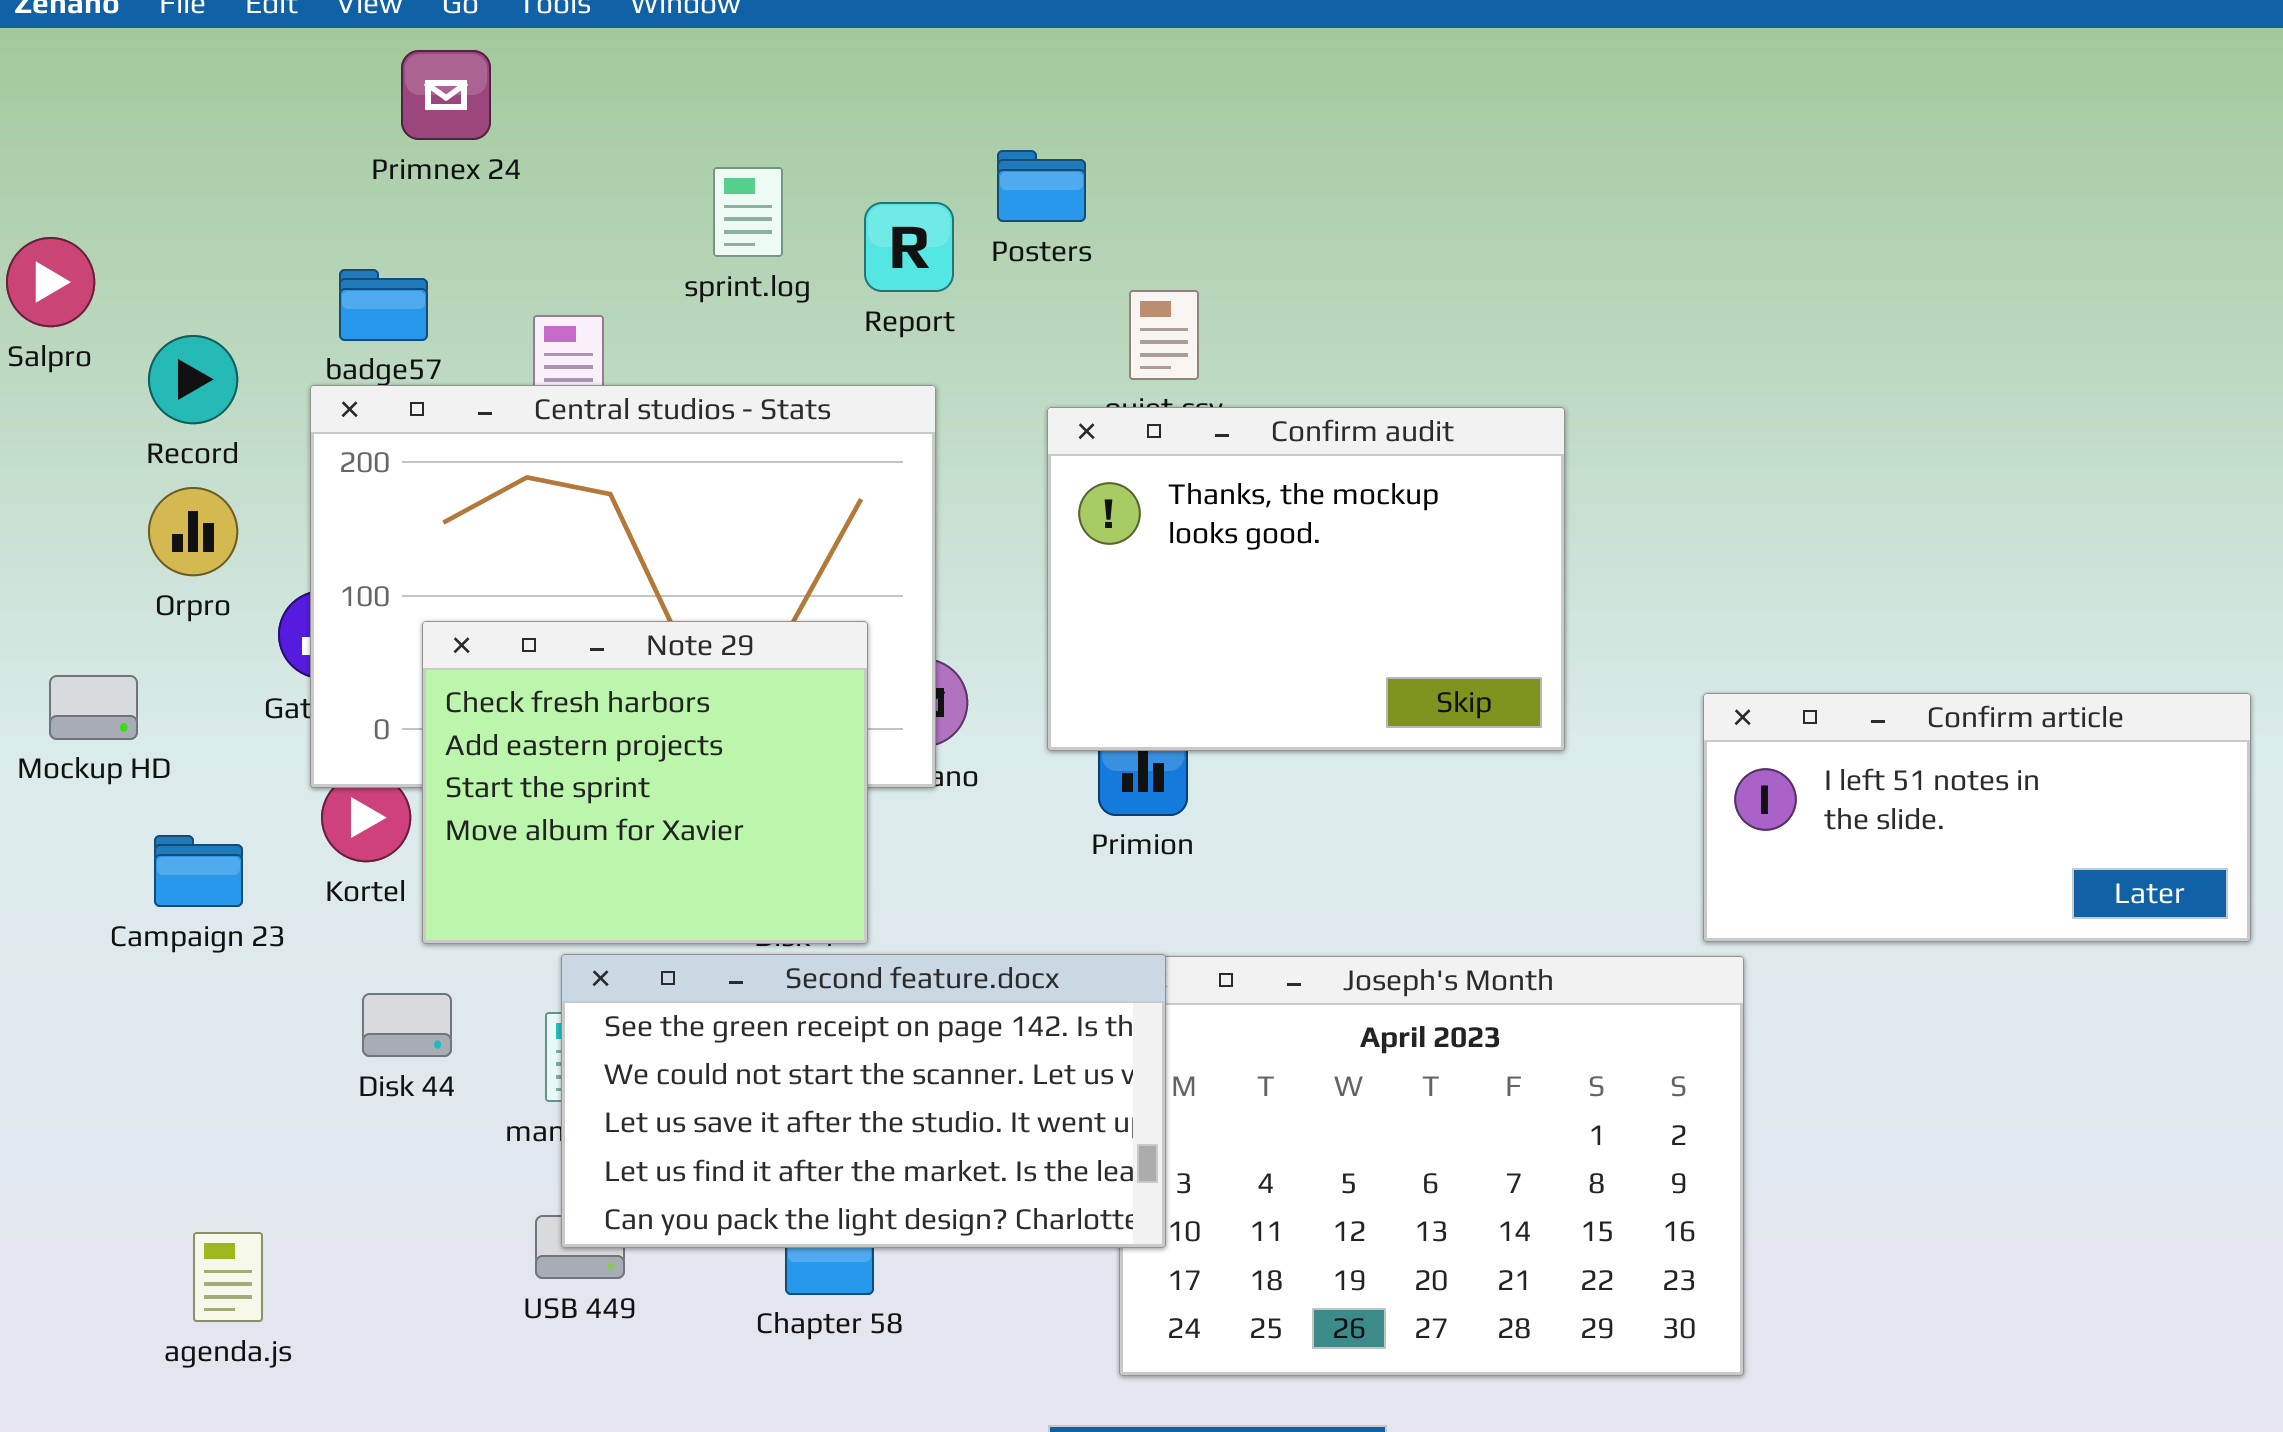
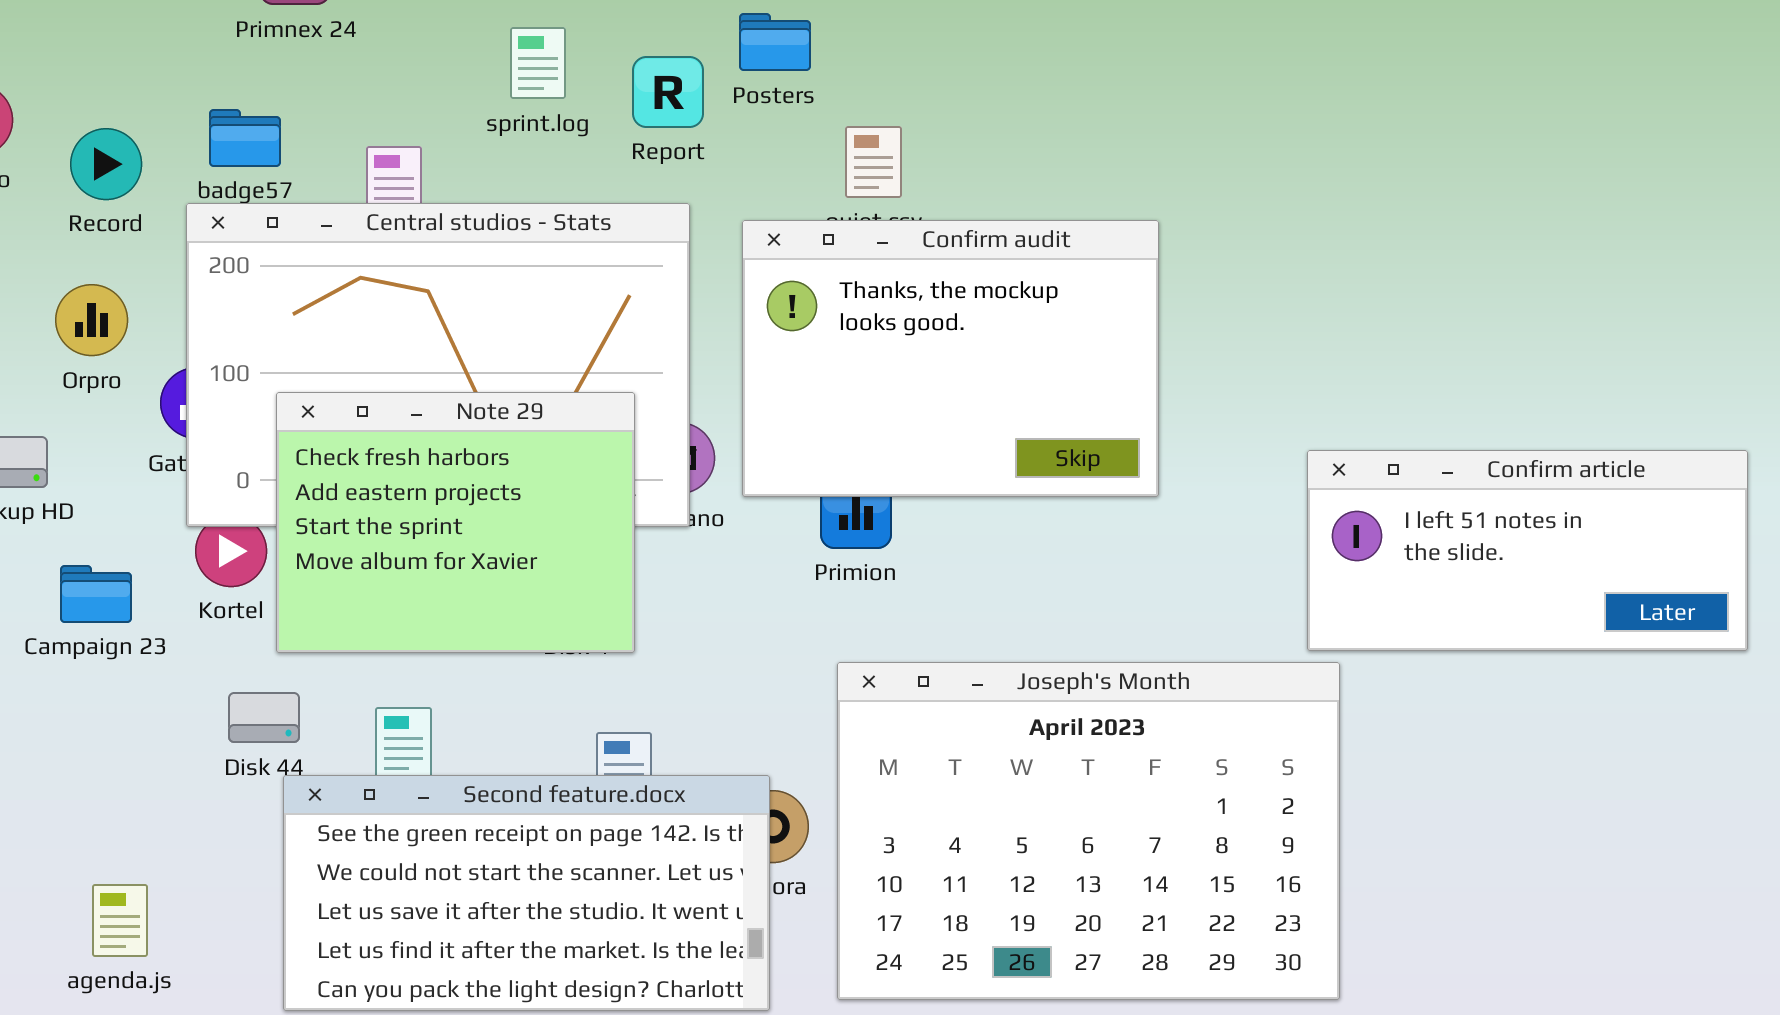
Record: [148,335,238,424] -> [70,128,142,200], moved
Confirm audit: [1047,407,1565,751] -> [742,220,1159,497], moved
Second feature.docx: [561,954,1166,1248] -> [283,775,770,1011], moved

